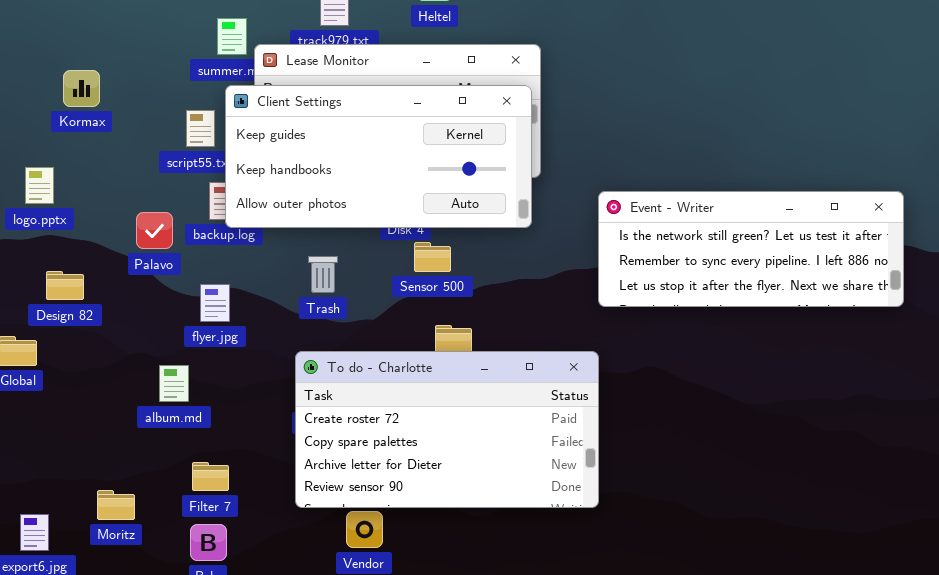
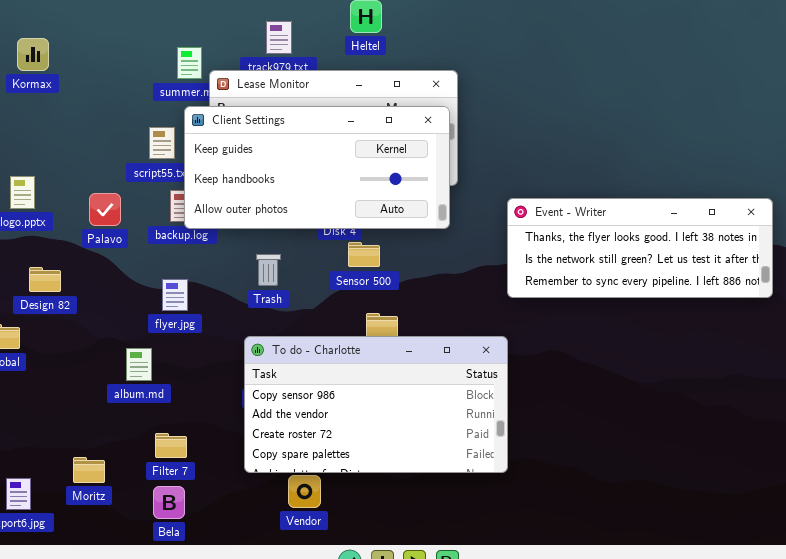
Kormax: [63,70,100,107] -> [17,38,49,71], moved
Event - Writer: [598,191,904,307] -> [507,198,773,298], scrolled up 1 row
Palavo: [136,212,173,249] -> [89,193,121,226], moved
To do - Charlotte: [295,351,599,508] -> [244,336,508,473], scrolled up 2 rows

